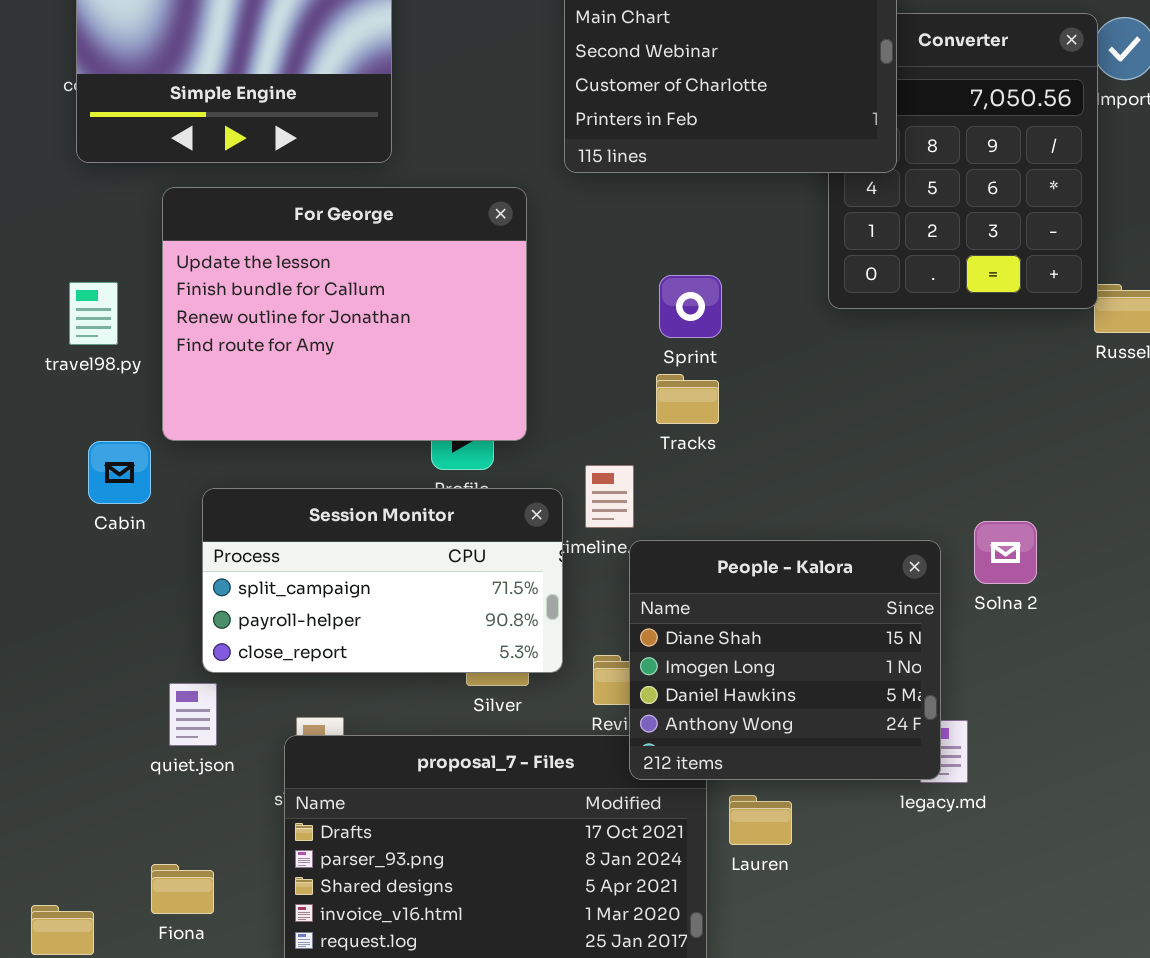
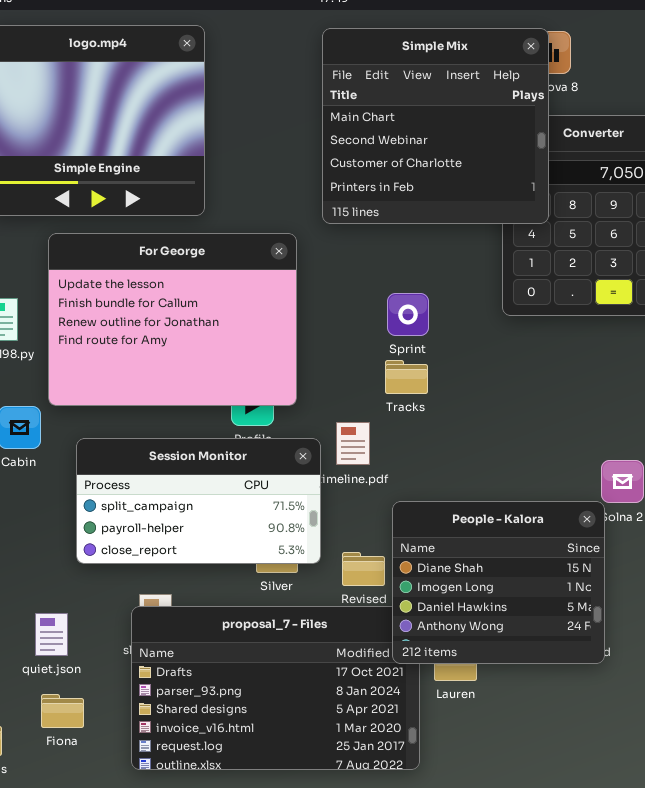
People - Kalora: [629,540,941,780] -> [392,501,605,664], moved
quiet.json: [169,683,217,746] -> [35,613,68,656], moved

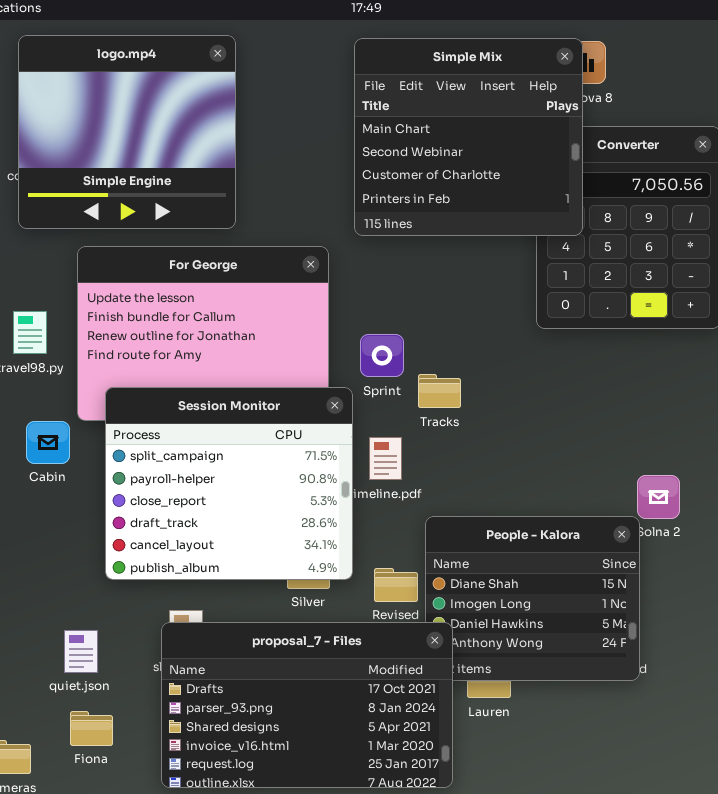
Sprint: [387,293,429,336] -> [360,334,404,377], moved
Session Monitor: [76,438,321,564] -> [105,387,353,580], resized
proposal_7 - Files: [131,606,420,770] -> [161,622,453,788], raised

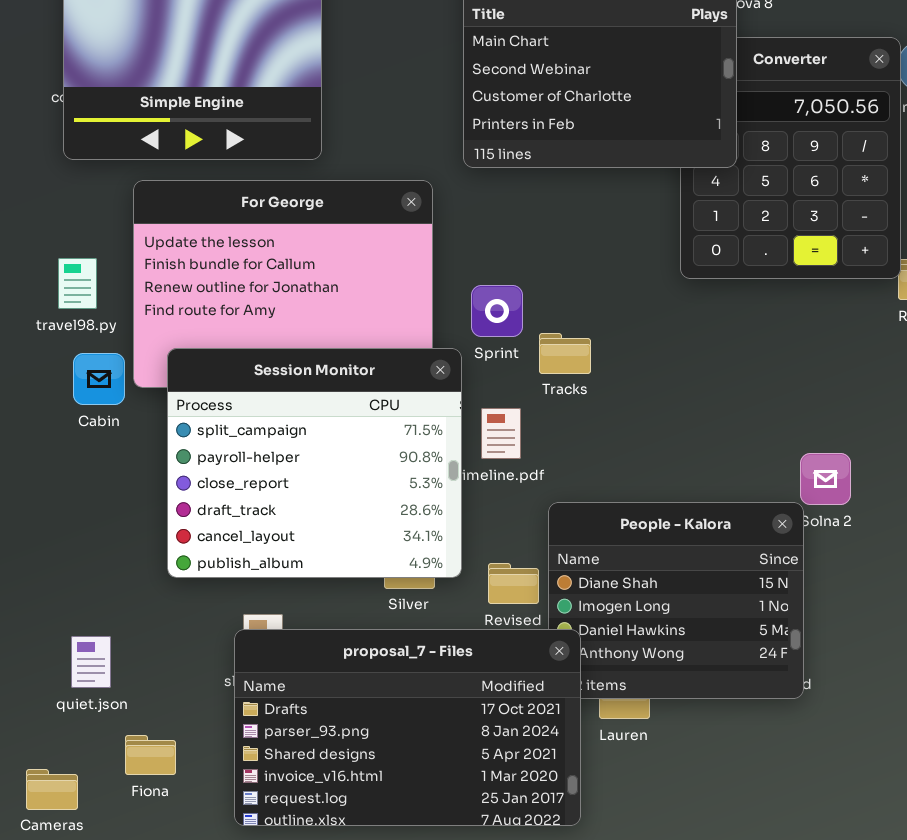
Cabin: [26,421,70,464] -> [73,353,125,405], moved
quiet.json: [64,630,98,673] -> [71,636,111,688], moved

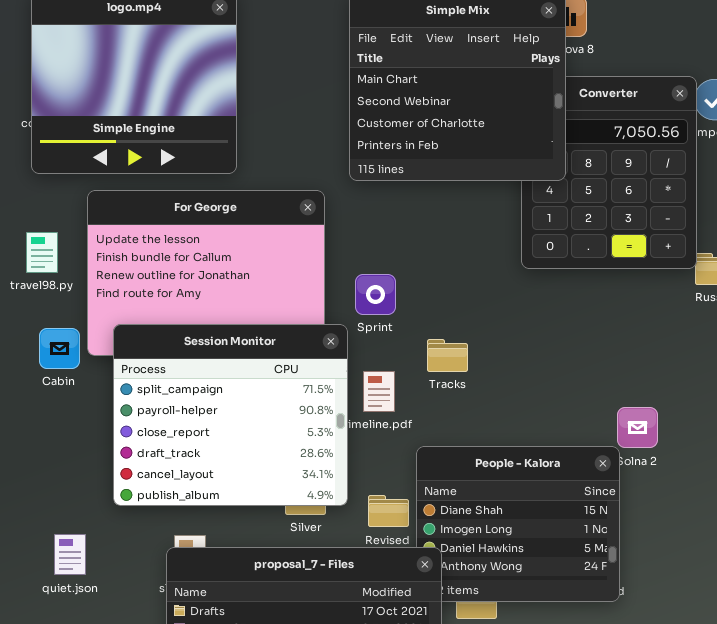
travel98.py: [58,258,97,309] -> [26,232,58,273], moved
Tracks: [539,333,591,374] -> [427,339,468,372], moved
quiet.json: [71,636,111,688] -> [54,534,86,575], moved

